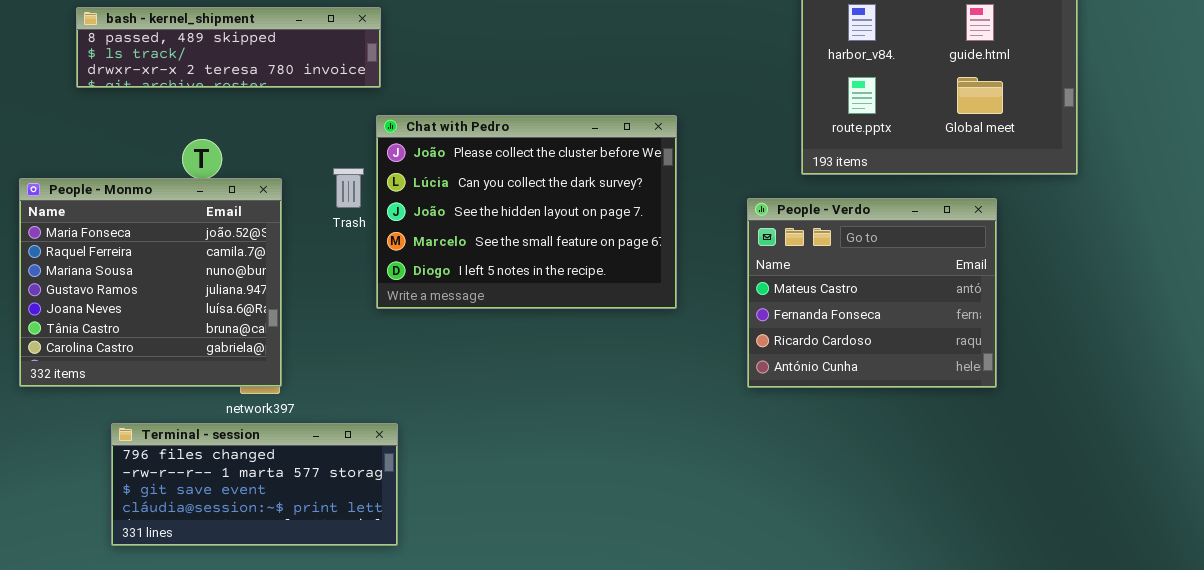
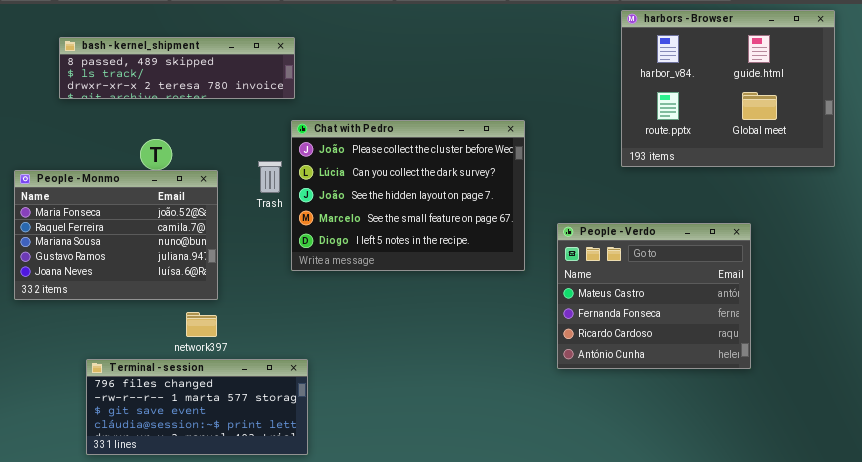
People - Monmo: [19,178,282,387] -> [14,170,218,300], resized
People - Verdo: [747,198,997,388] -> [557,223,751,369], moved

